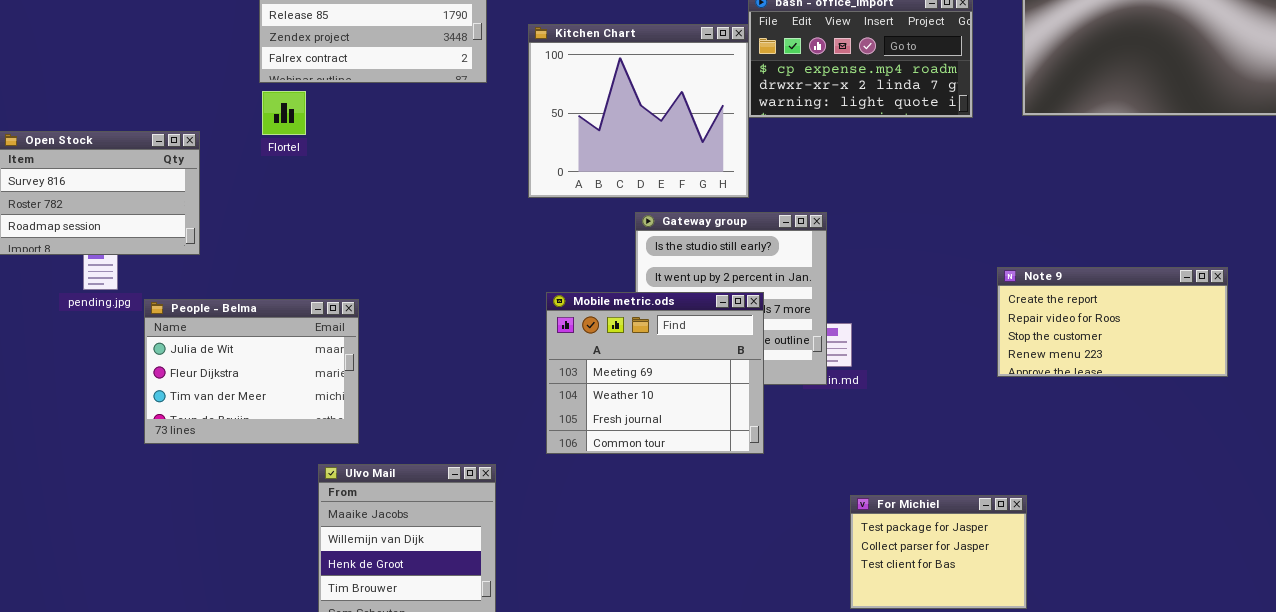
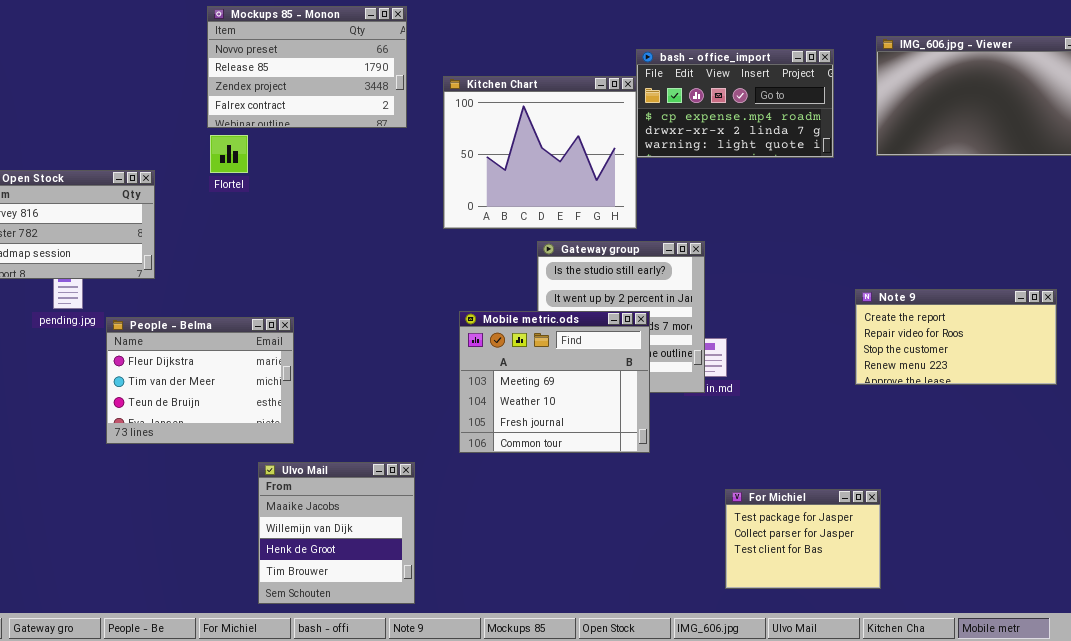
People - Belma: [144,299,359,444] -> [106,317,294,444], scrolled down 1 row

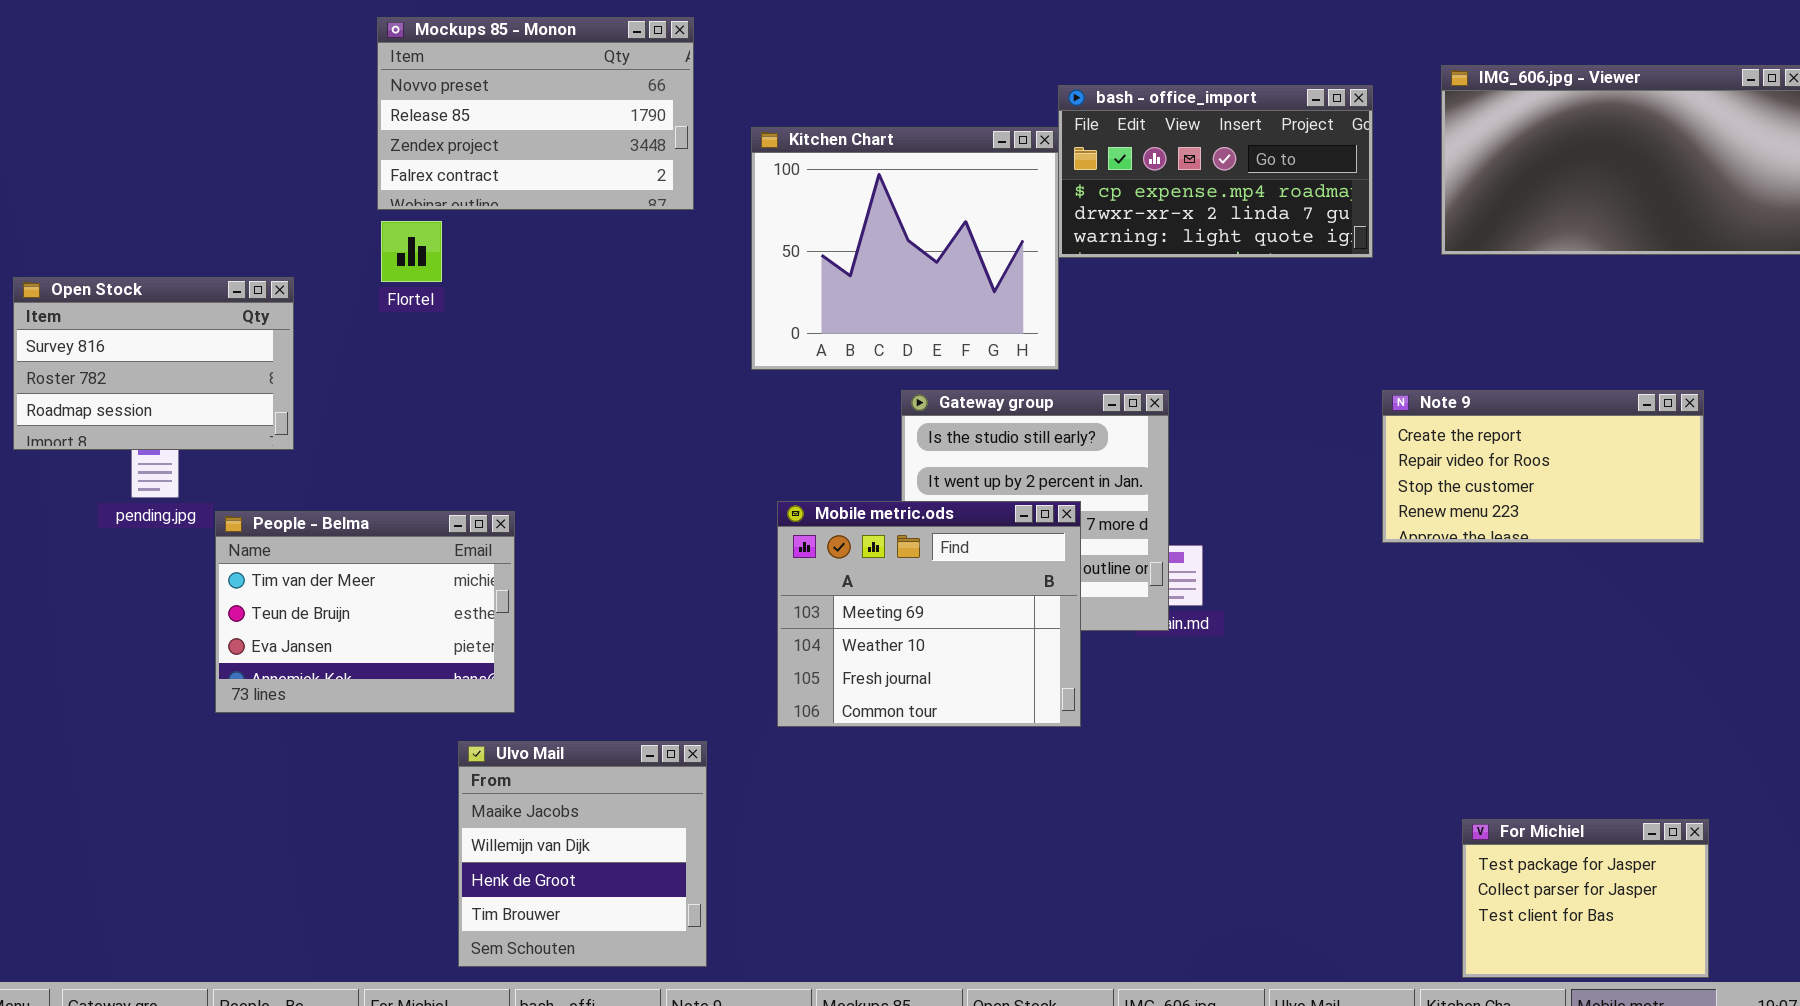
Note 9: [855,289,1057,385] -> [1382,390,1704,543], moved
People - Belma: [106,317,294,444] -> [215,511,515,713], scrolled down 1 row
For Michiel: [725,489,881,589] -> [1462,819,1709,978], moved

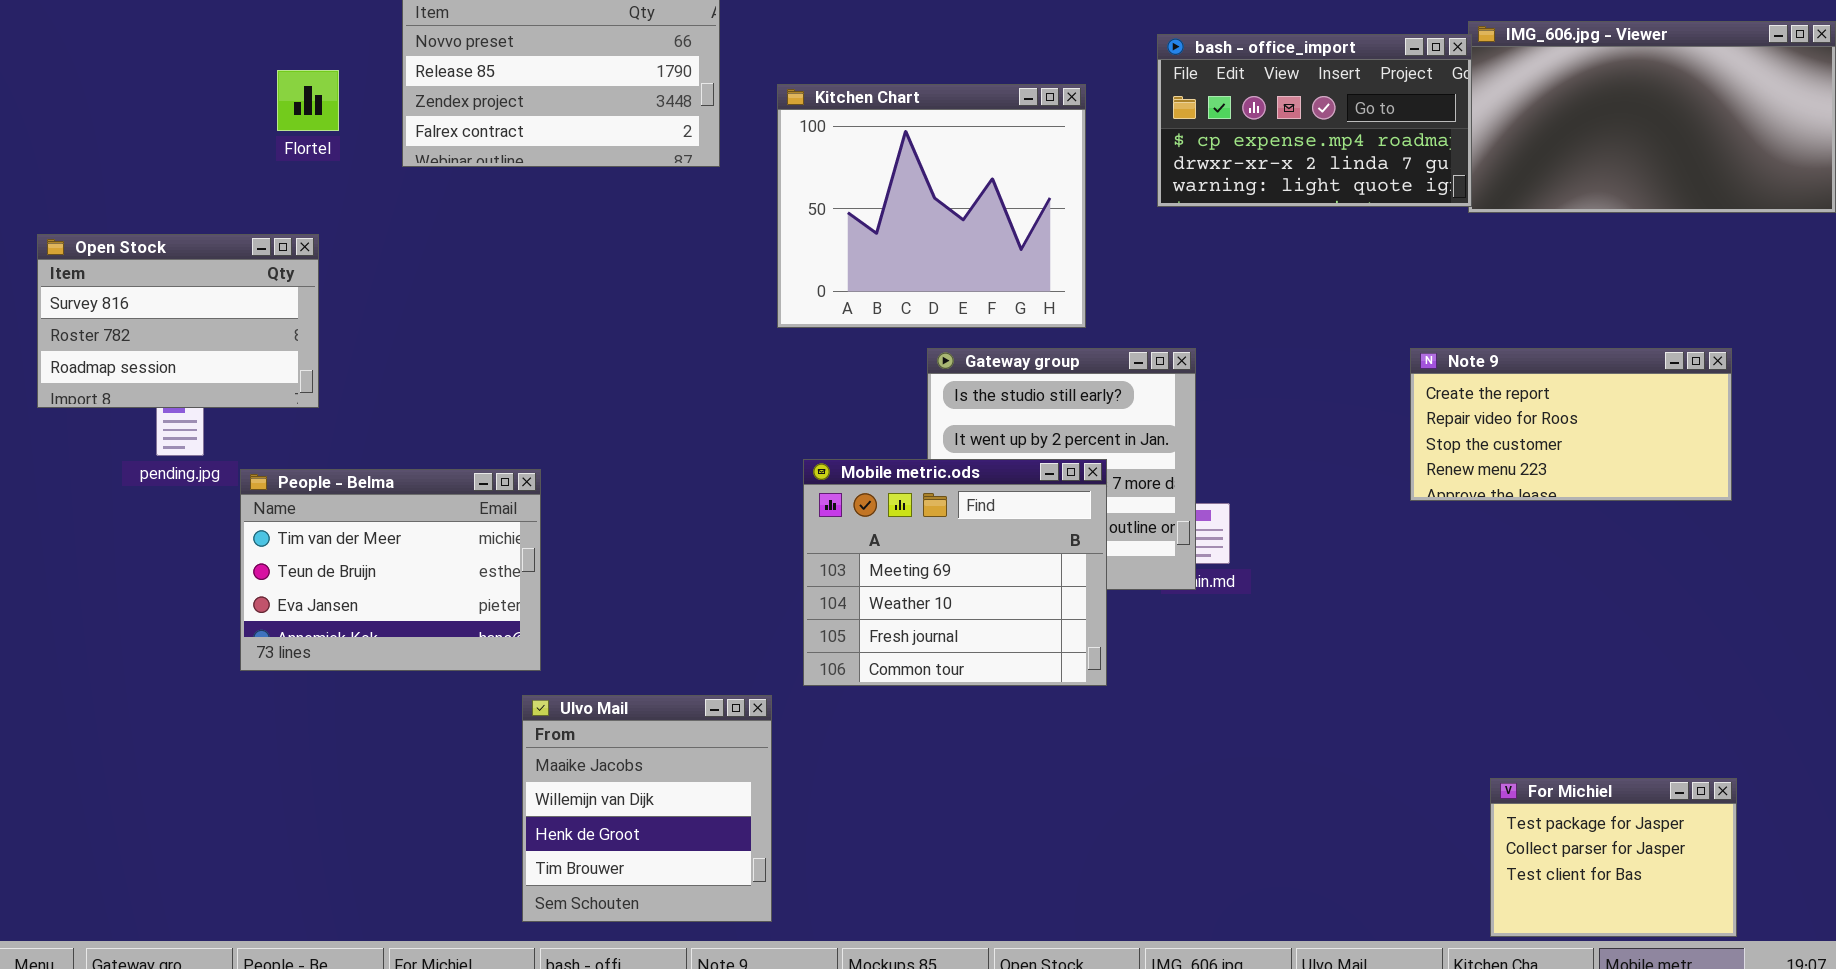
bash - office_import: [1058,85,1373,258] -> [1157,34,1472,207], moved
Flortel: [381,221,442,282] -> [277,70,339,131], moved
Ulvo Mail: [458,741,707,967] -> [522,695,772,922], moved

